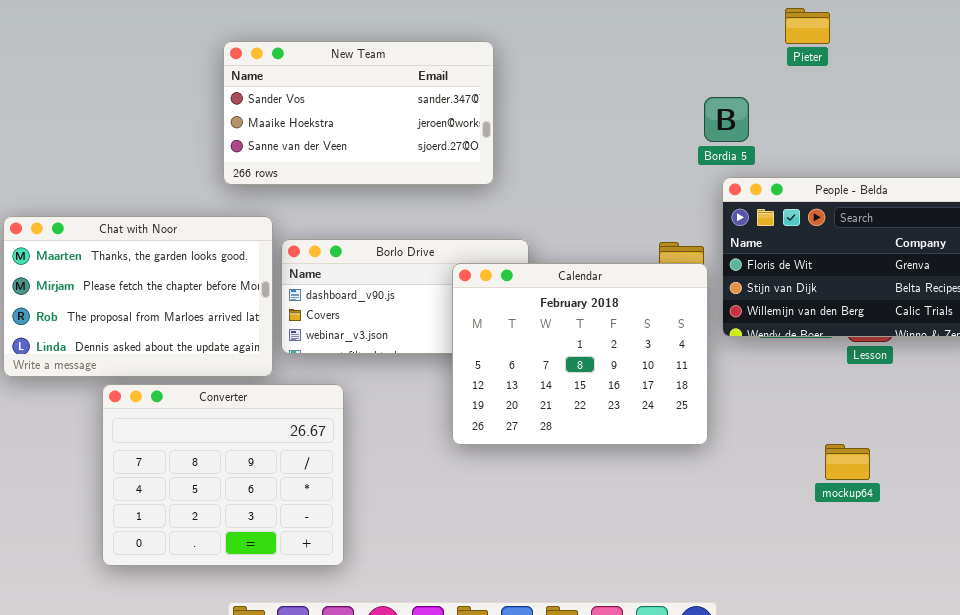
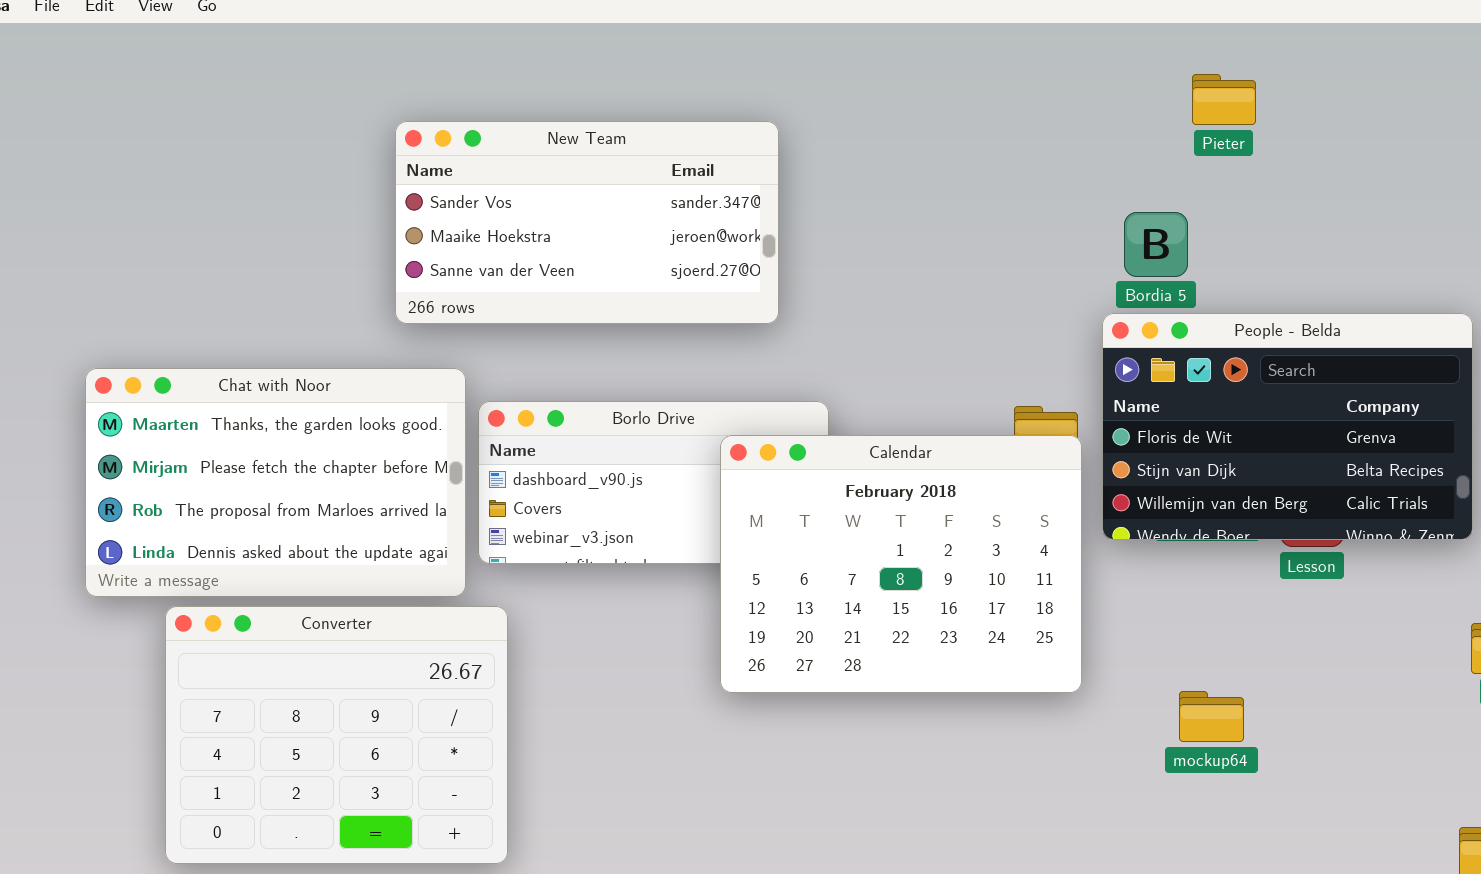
Bordia 5: [704,97,749,142] -> [1124,212,1188,277], moved
Converter: [102,384,344,566] -> [165,606,508,864], moved
mockup64: [825,444,870,480] -> [1179,691,1244,742], moved

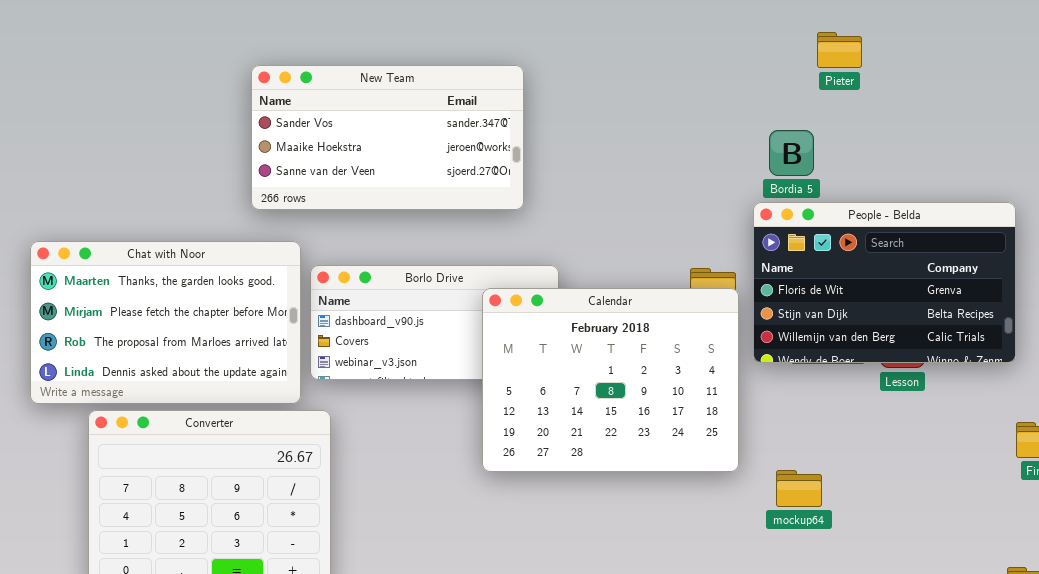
mockup64: [1179,691,1244,742] -> [776,470,822,507], moved

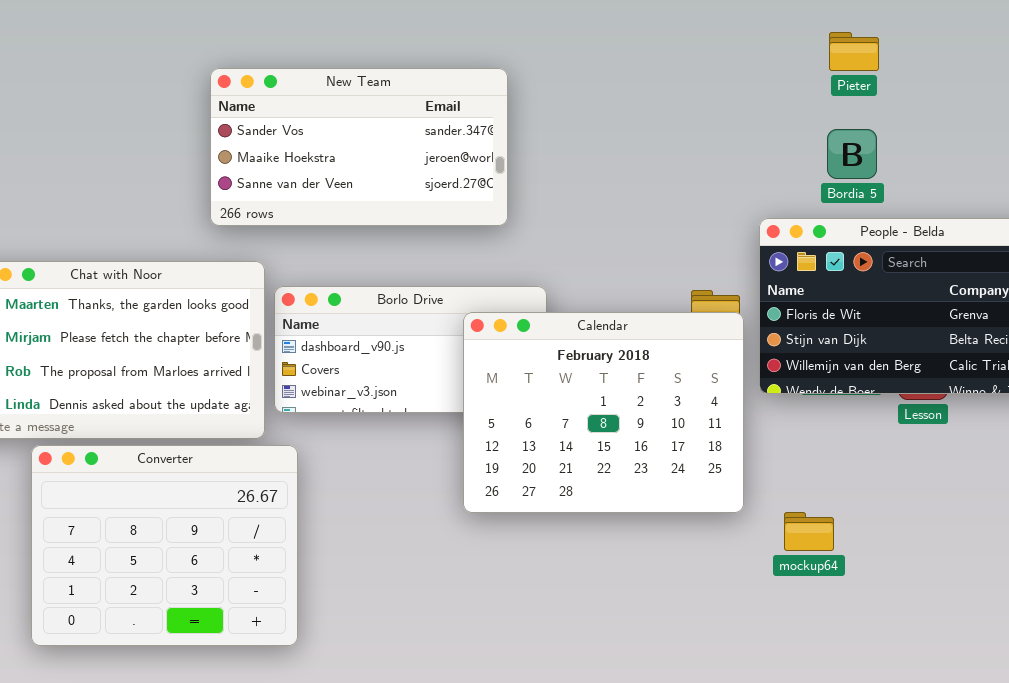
Bordia 5: [769,130,814,176] -> [827,129,877,179], moved

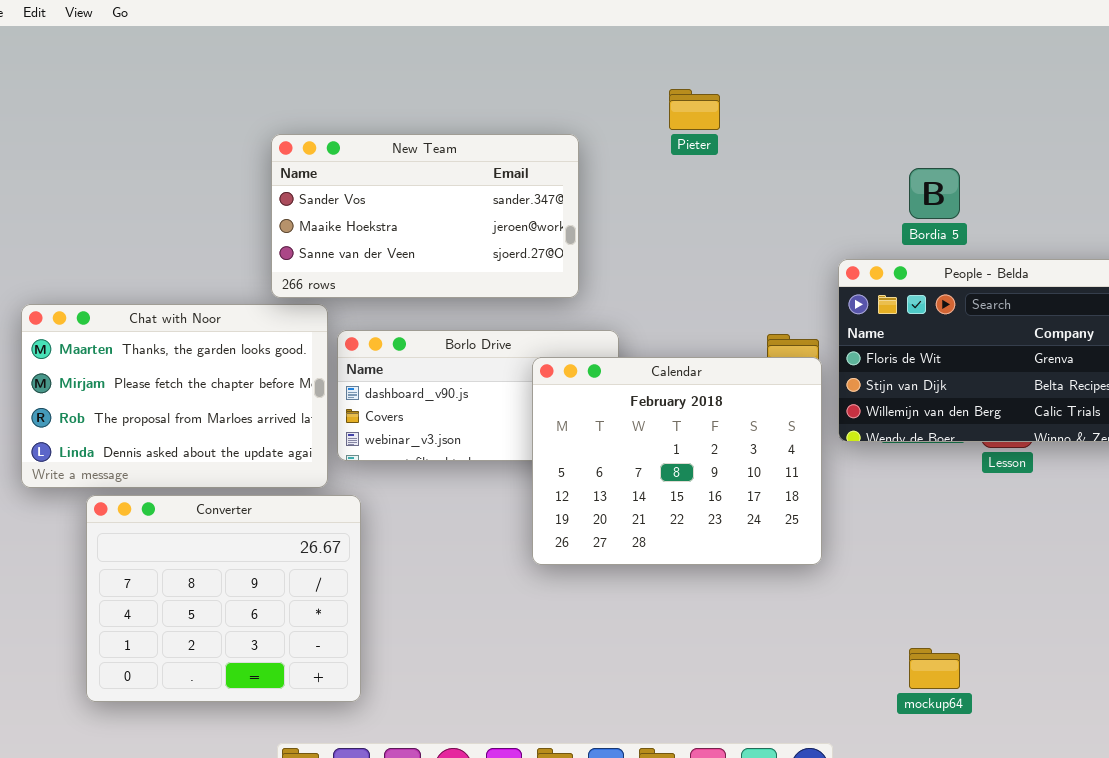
Pieter: [829,32,879,71] -> [669,89,720,130], moved
New Team: [210,68,508,226] -> [271,134,579,298], moved
mockup64: [784,512,834,551] -> [909,648,960,689], moved

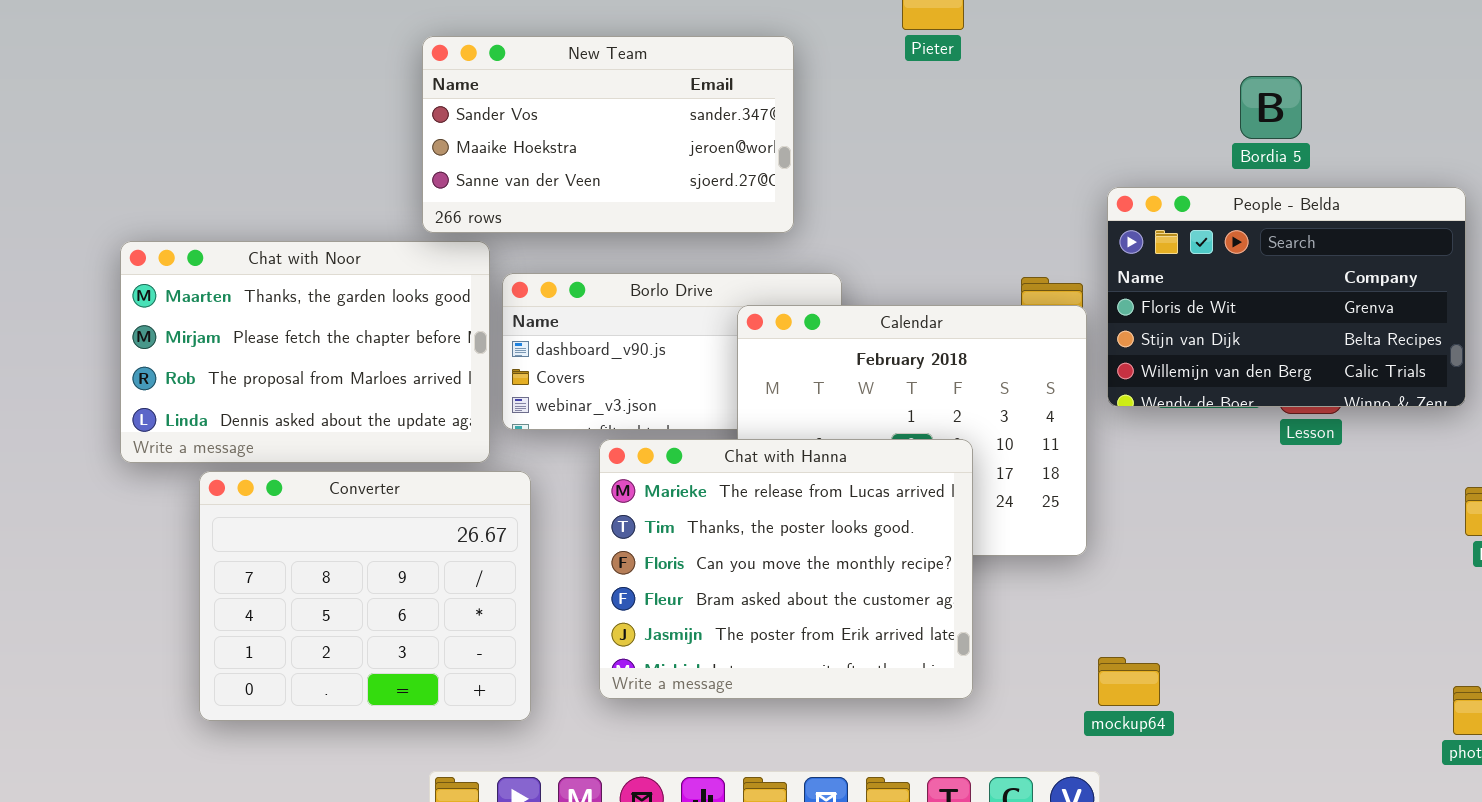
Bordia 5: [909,168,960,219] -> [1240,76,1302,139], moved
Chat with Hanna: none -> [599,439,973,699], opened
mockup64: [909,648,960,689] -> [1098,657,1160,706], moved

